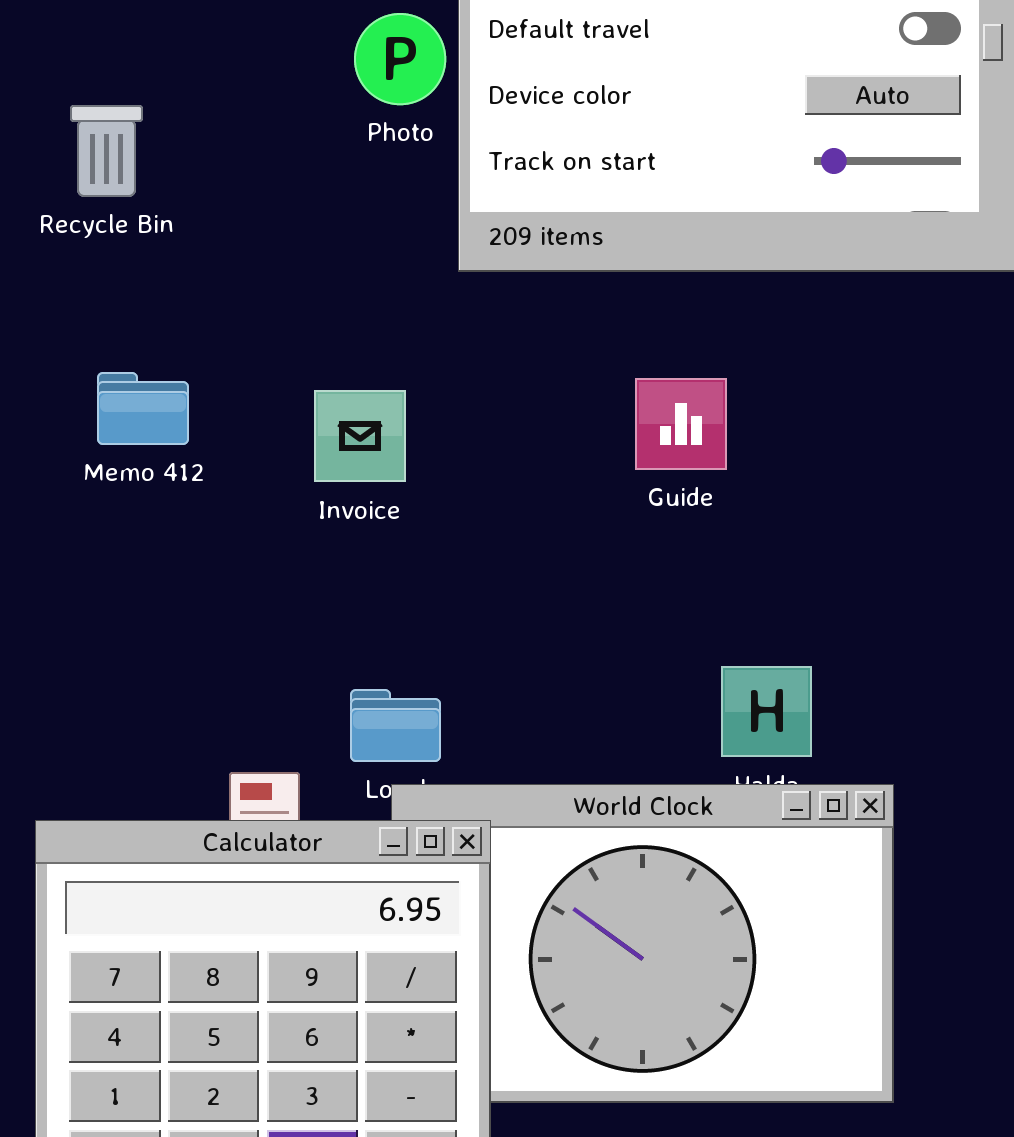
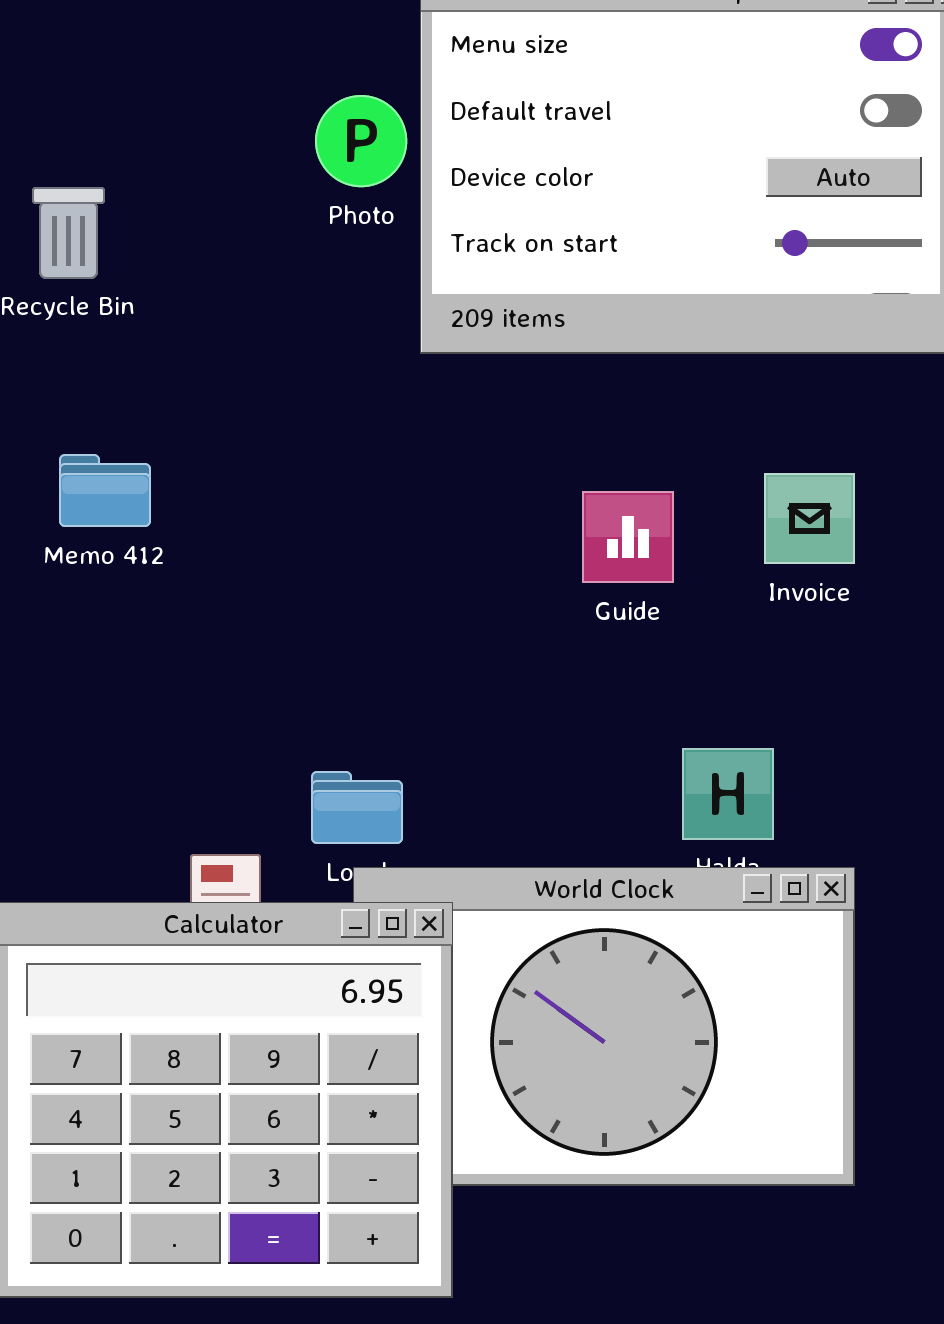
Guide: [635,378,727,470] -> [582,491,674,583], moved
Invoice: [314,390,406,482] -> [764,473,855,564], moved

